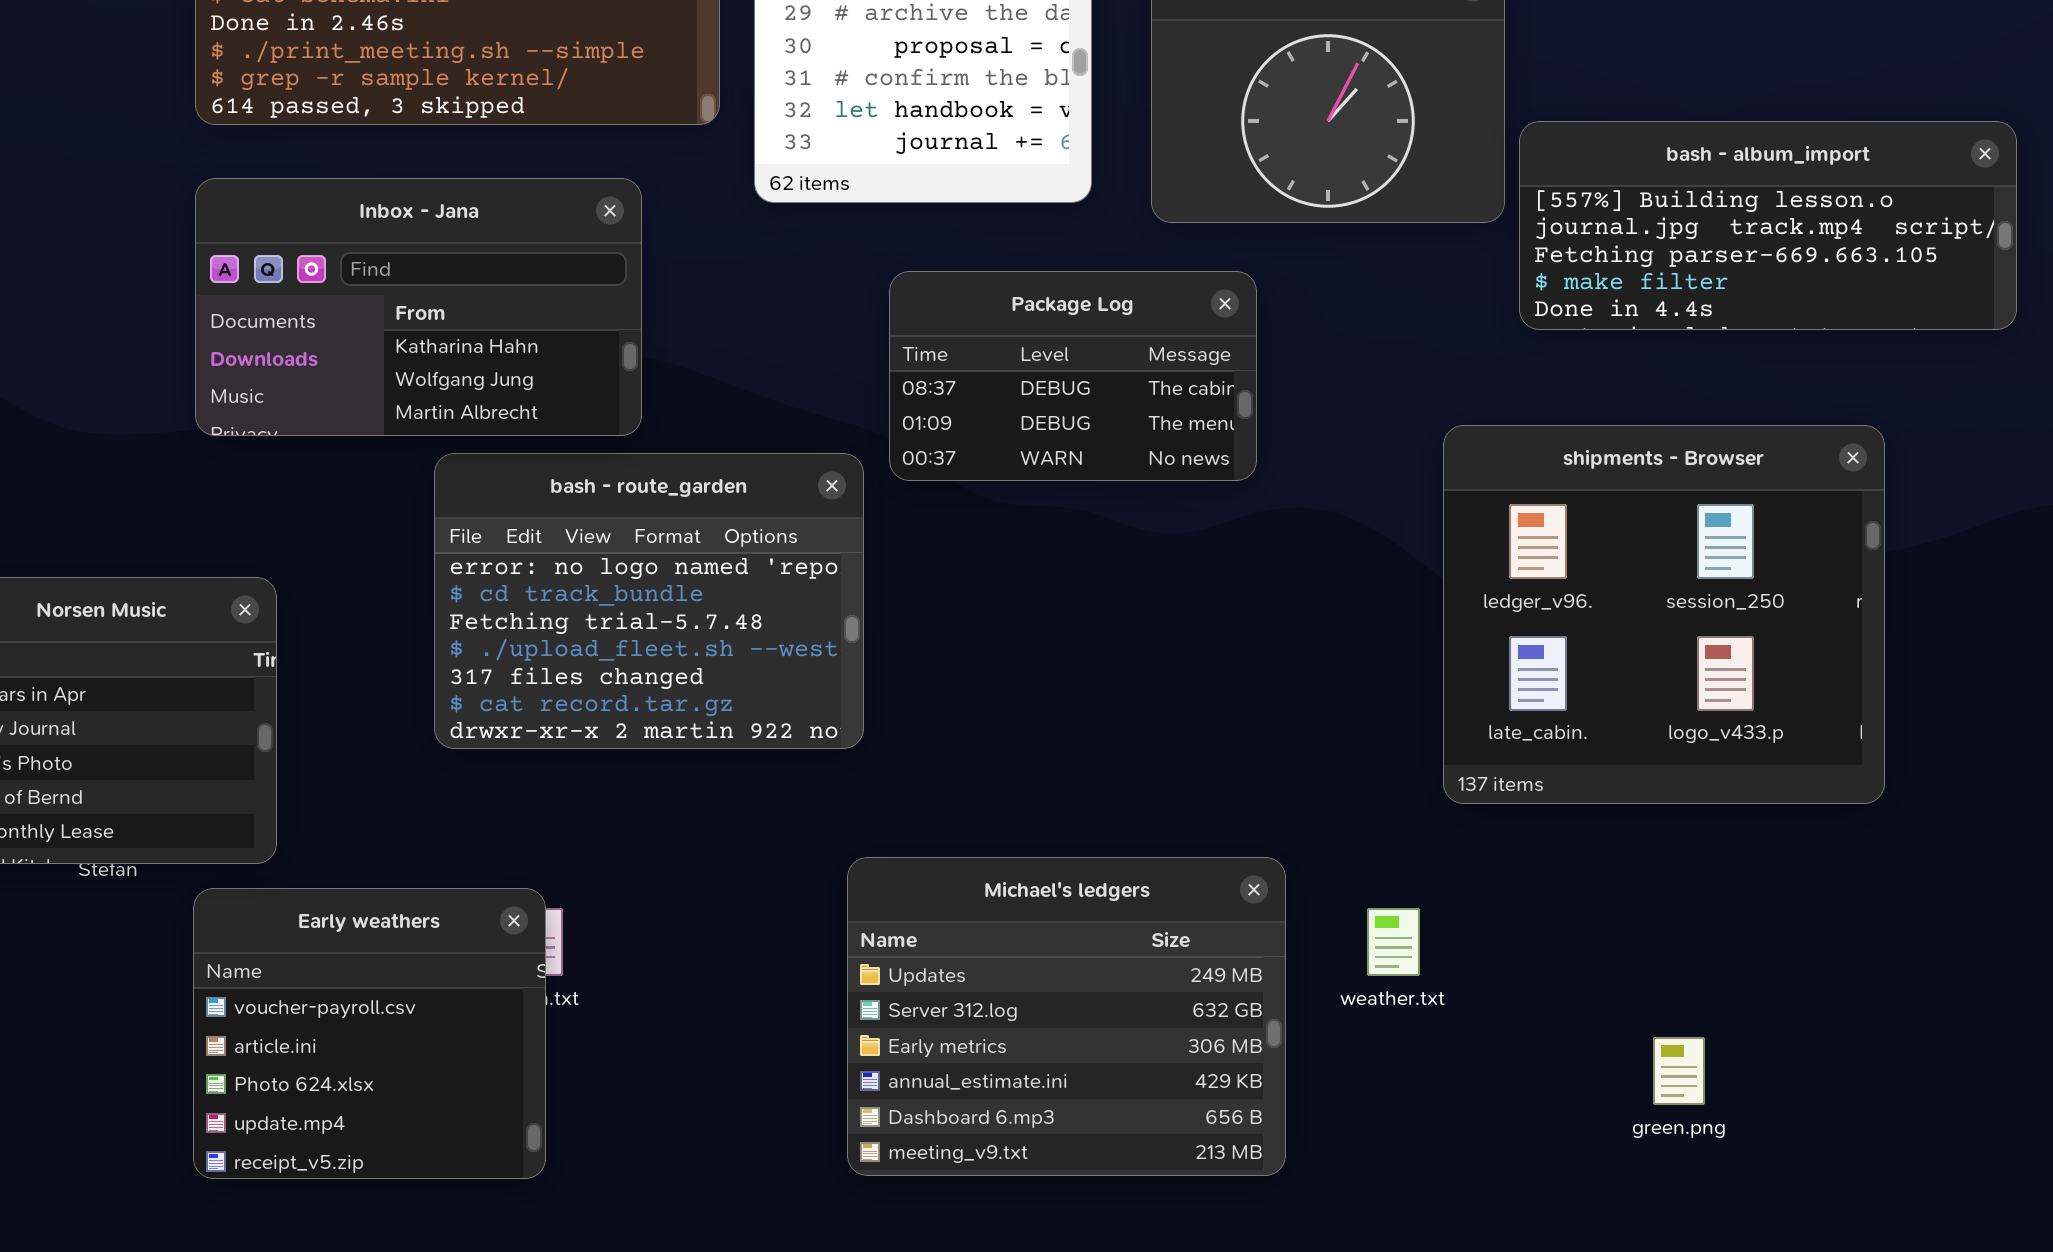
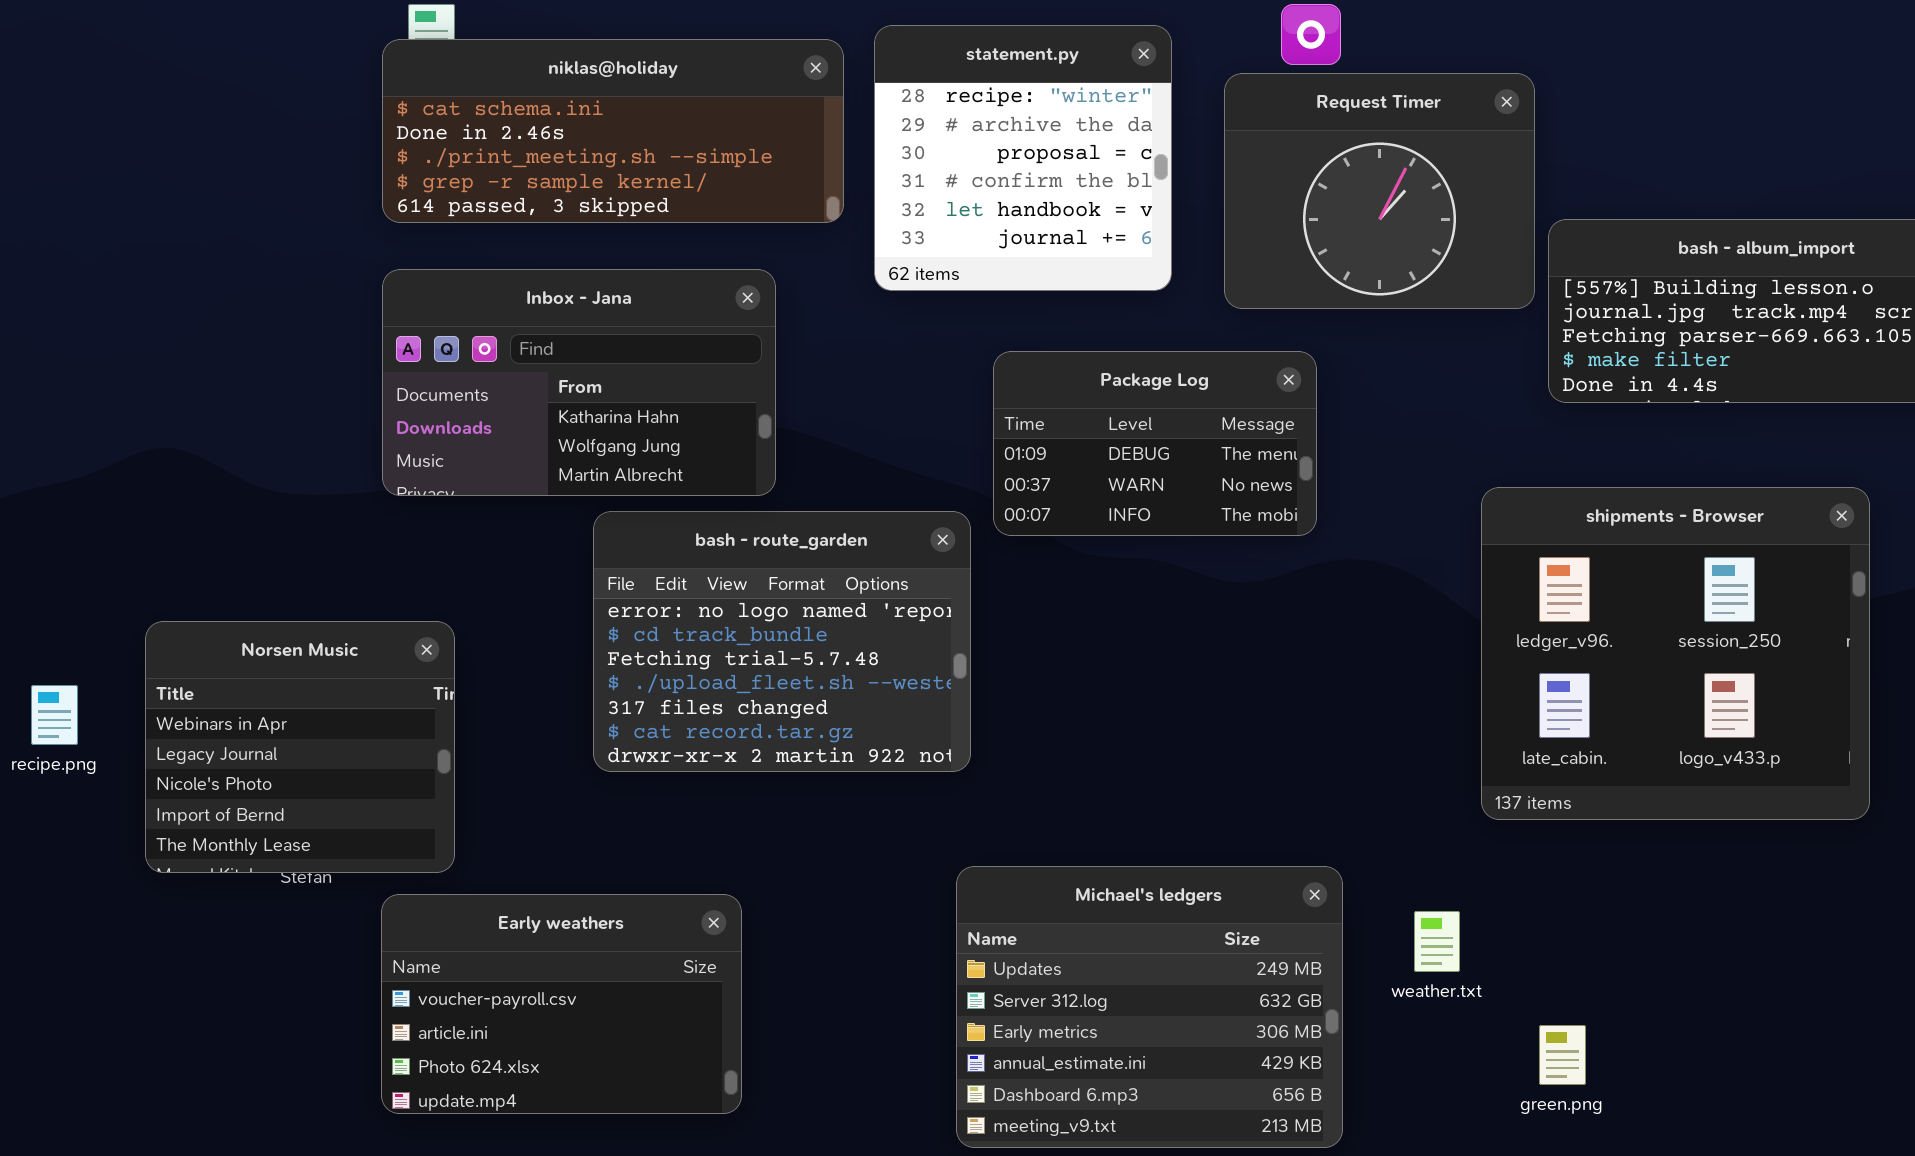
Package Log: [889,271,1257,481] -> [993,351,1317,536], scrolled down 1 row
Early weathers: [193,888,546,1179] -> [381,894,742,1114], resized
green.png: [1653,1037,1705,1105] -> [1539,1025,1586,1085], moved

